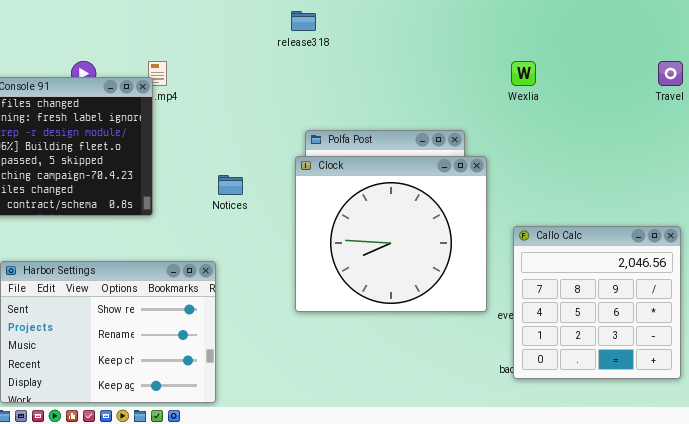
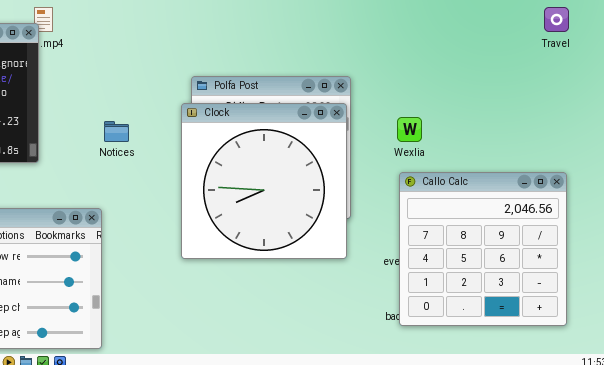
Wexlia: [511,61,536,86] -> [397,117,422,142], moved
Clock: [295,156,487,312] -> [181,103,347,259], resized

